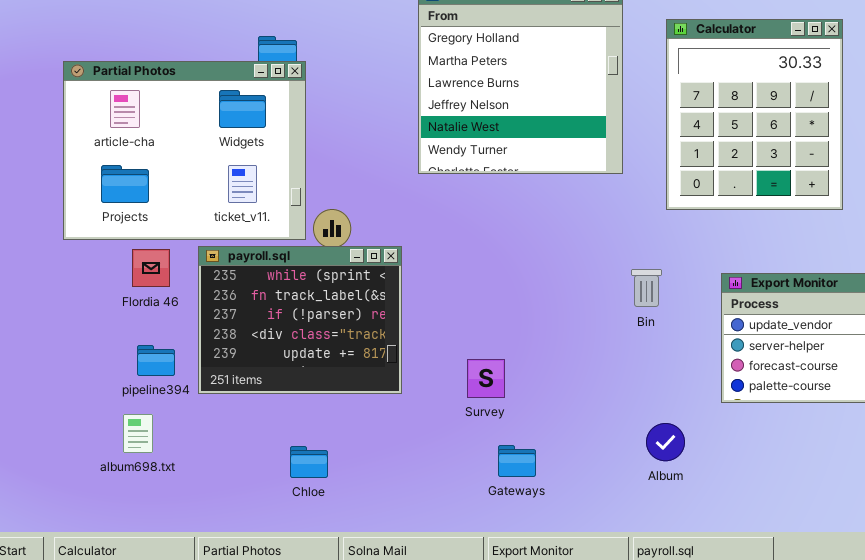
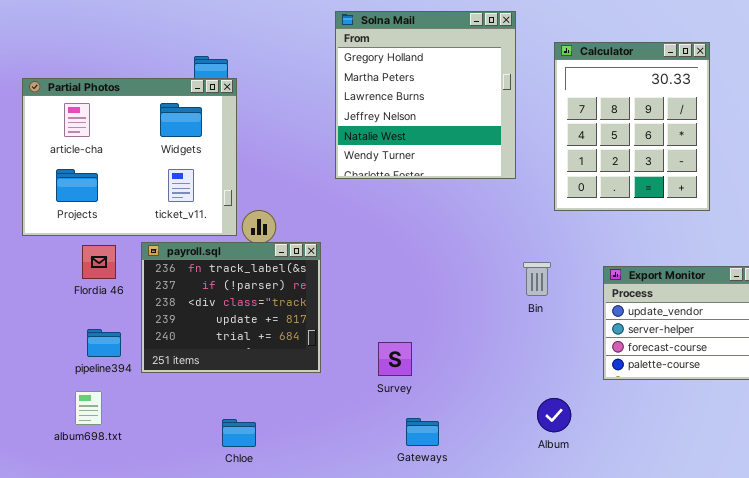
payroll.sql: [198,246,402,394] -> [141,242,321,373], scrolled down 1 row

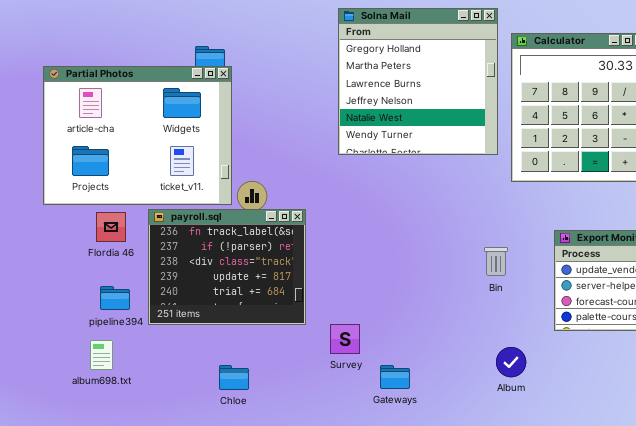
Solna Mail: [335,11,516,179] -> [338,8,498,155], moved
Bin: [523,262,551,296] -> [484,247,508,276], moved
Survey: [378,342,412,376] -> [330,324,360,354], moved

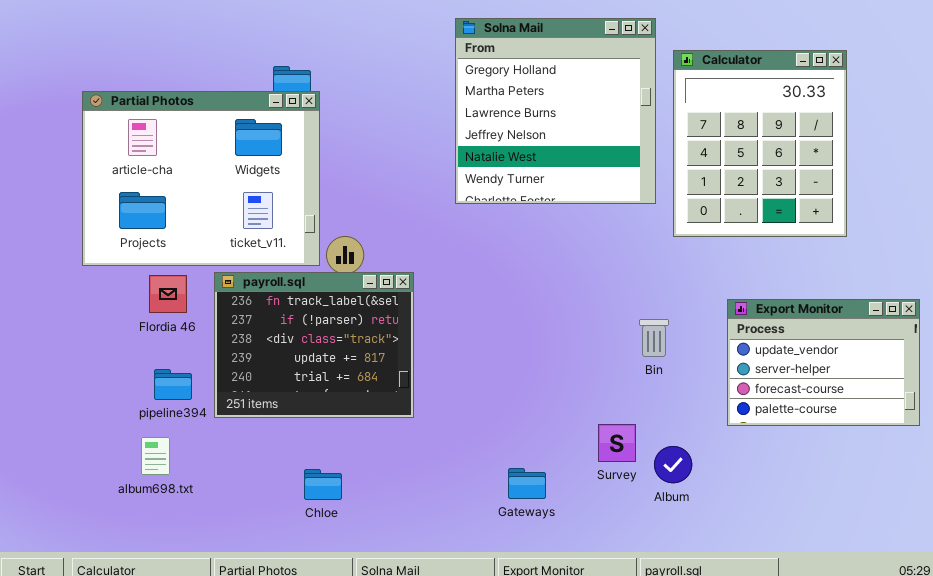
Survey: [330,324,360,354] -> [598,424,636,462], moved

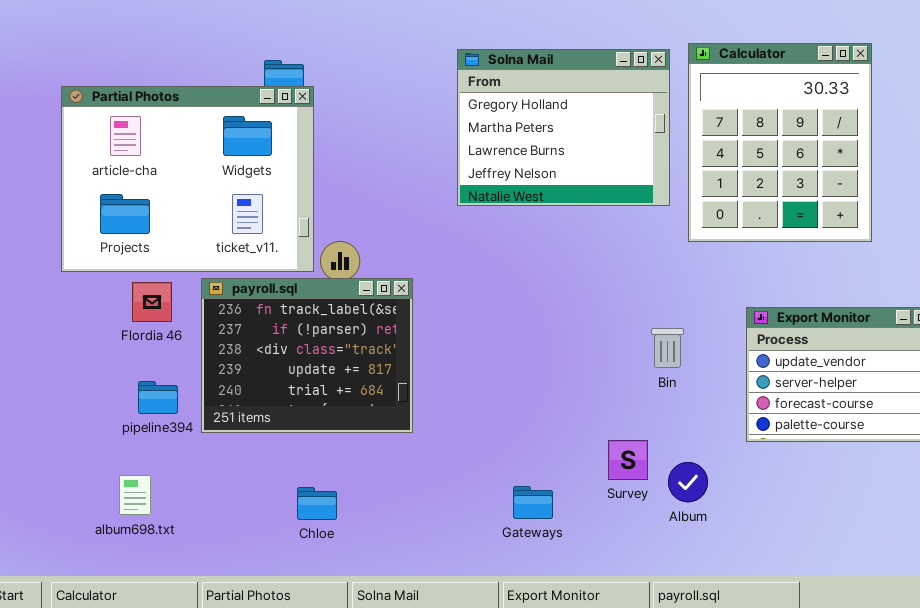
Solna Mail: [455,18,656,204] -> [457,49,670,206], resized
album698.txt: [141,437,170,475] -> [119,475,151,515], moved

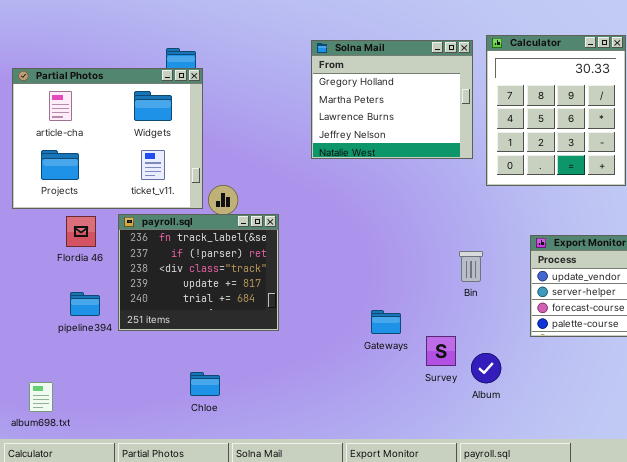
album698.txt: [119,475,151,515] -> [29,382,53,412], moved
Gateways: [513,486,553,519] -> [371,310,401,334], moved

